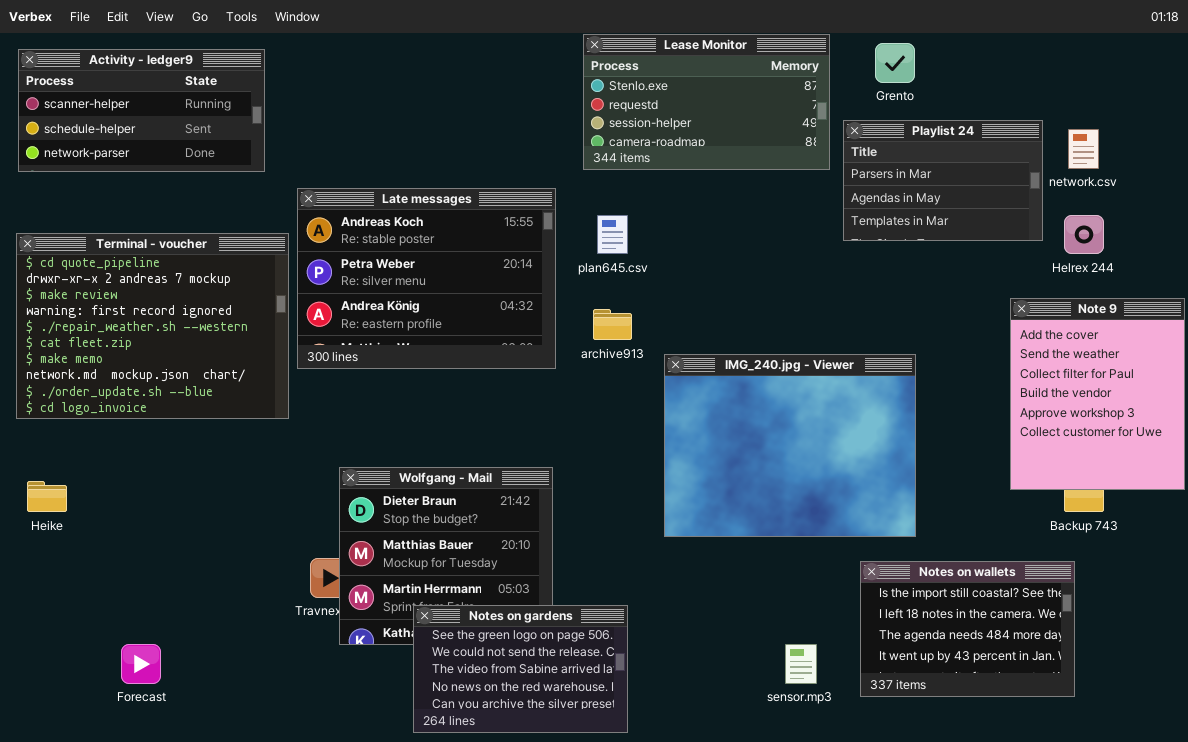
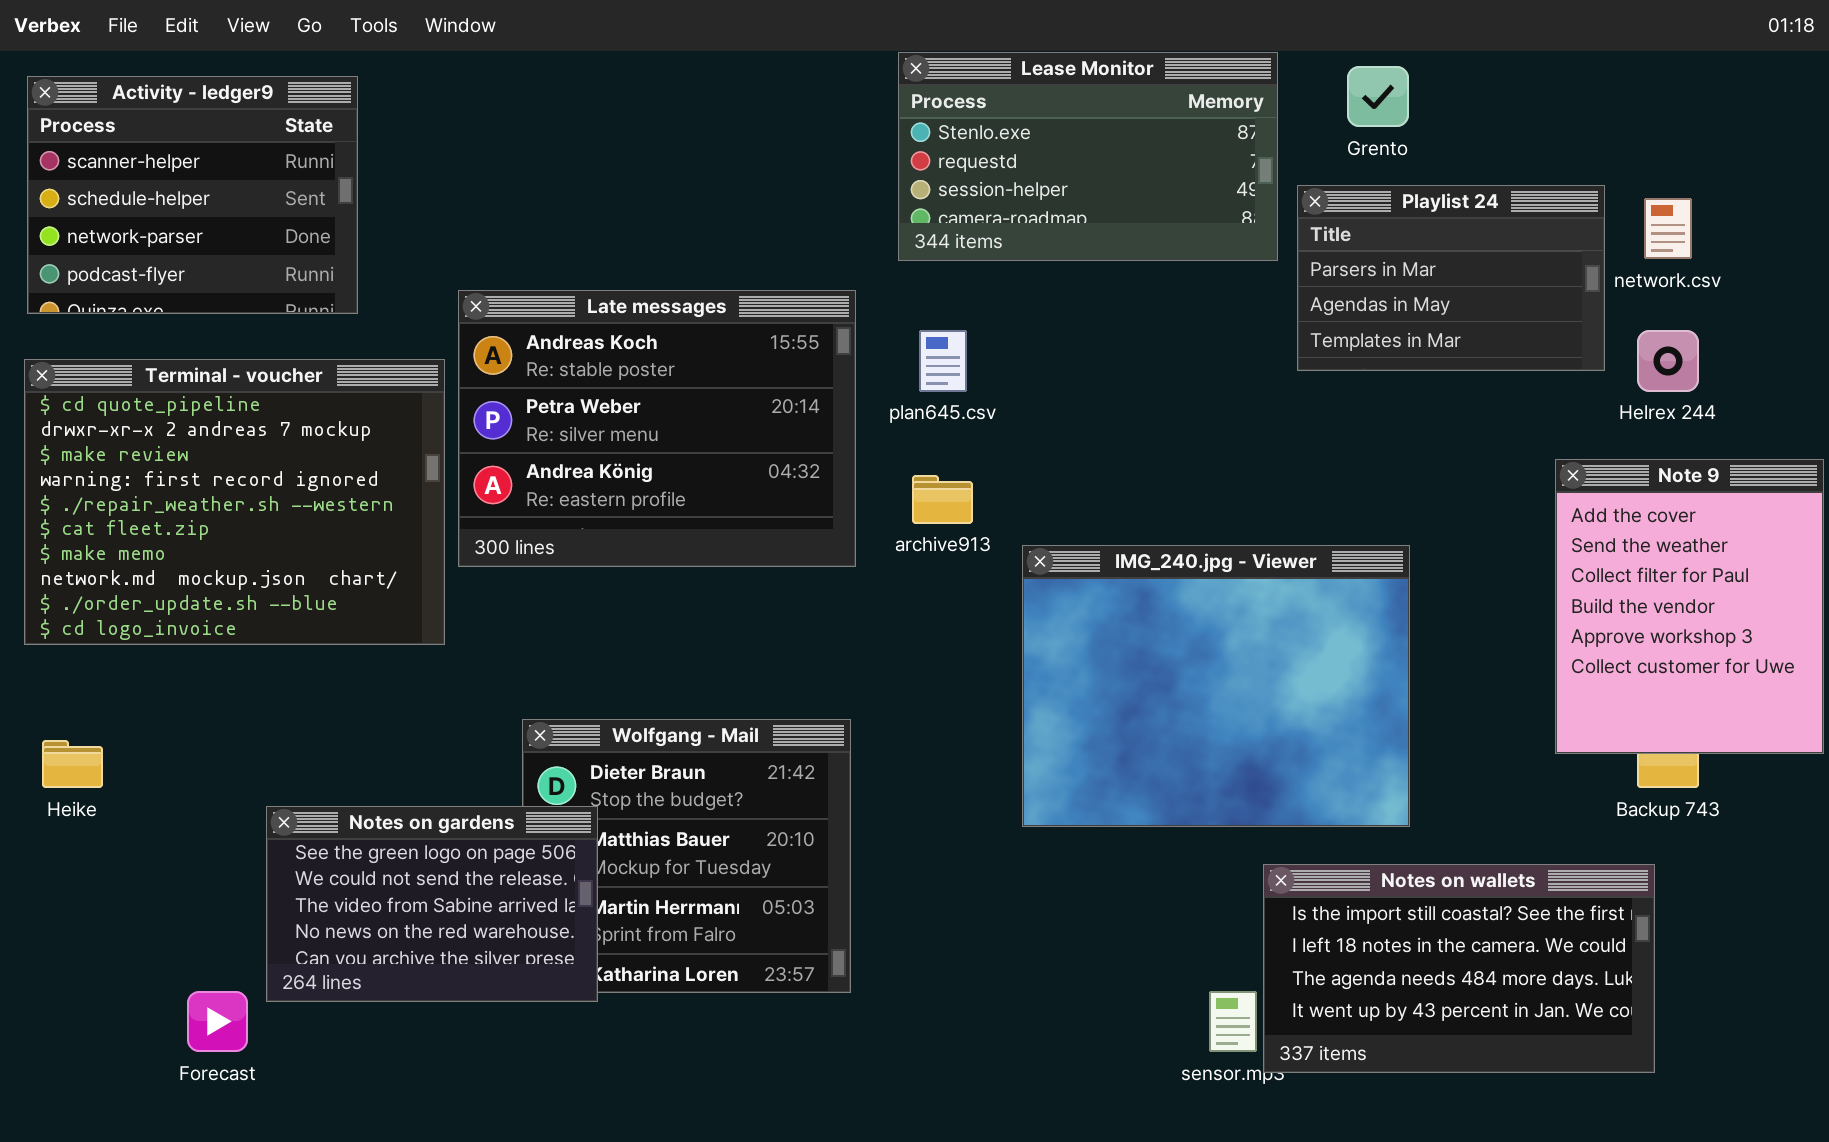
Activity - ledger9: [18,49,265,172] -> [27,76,358,314], resized
Notes on wallets: [860,561,1075,697] -> [1263,864,1655,1073], resized
Notes on gardens: [413,605,628,733] -> [266,806,598,1002], moved

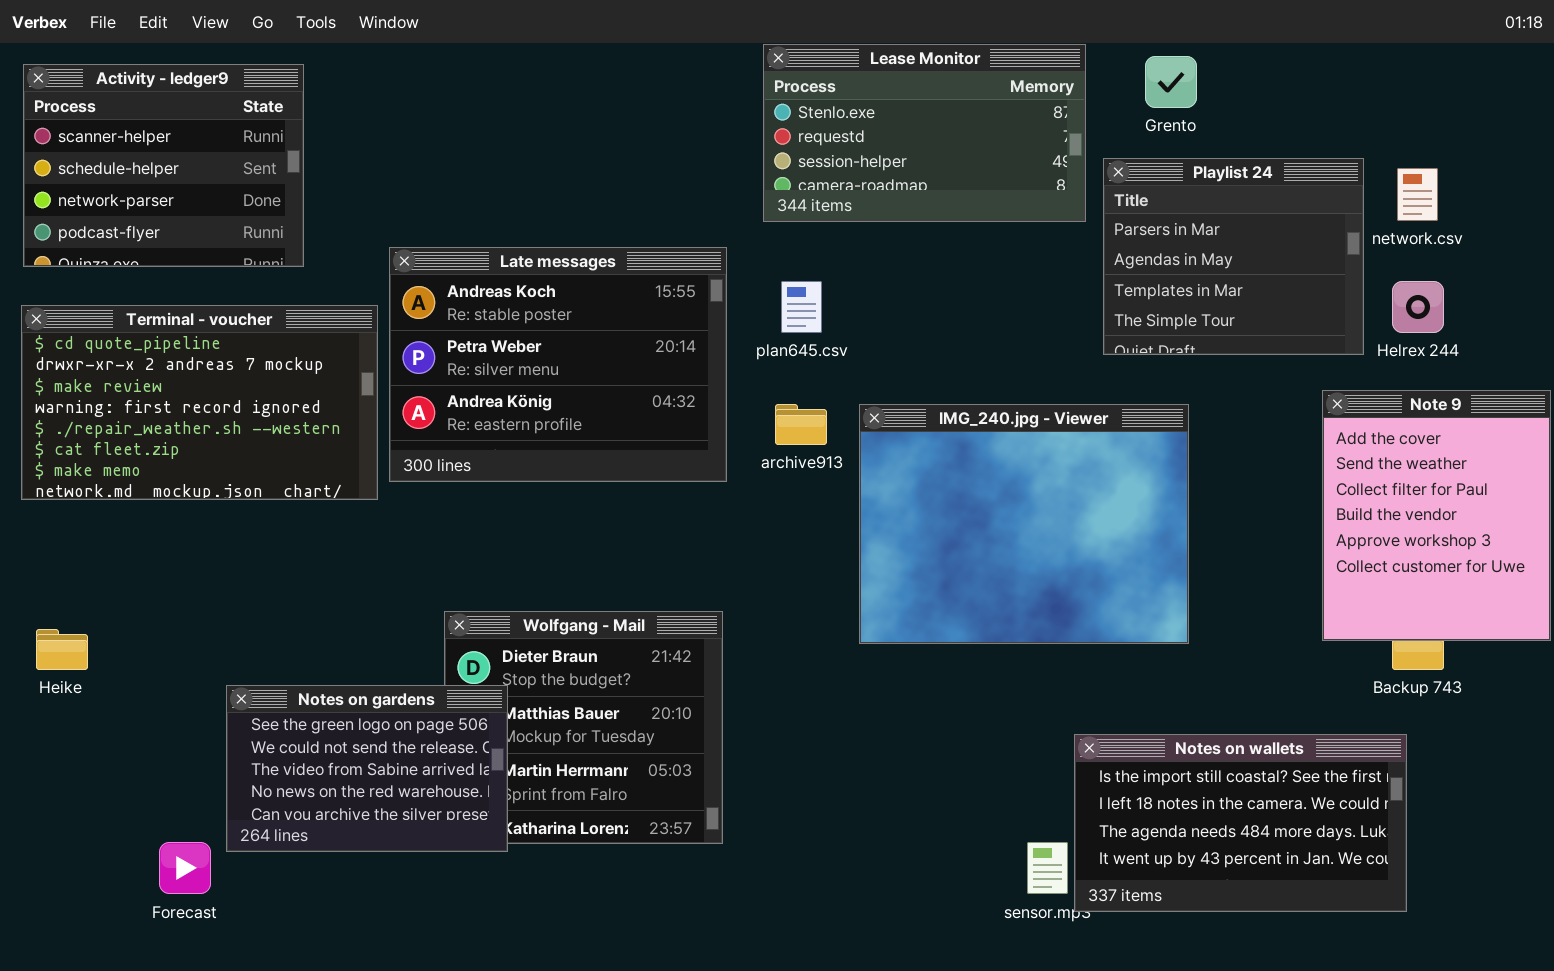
Playlist 24: [1297,185,1605,371] -> [1103,158,1364,355], resized
Terminal - voucher: [24,359,445,645] -> [21,305,378,500], resized
IMG_240.jpg - Viewer: [1022,545,1410,827] -> [859,404,1189,644], moved

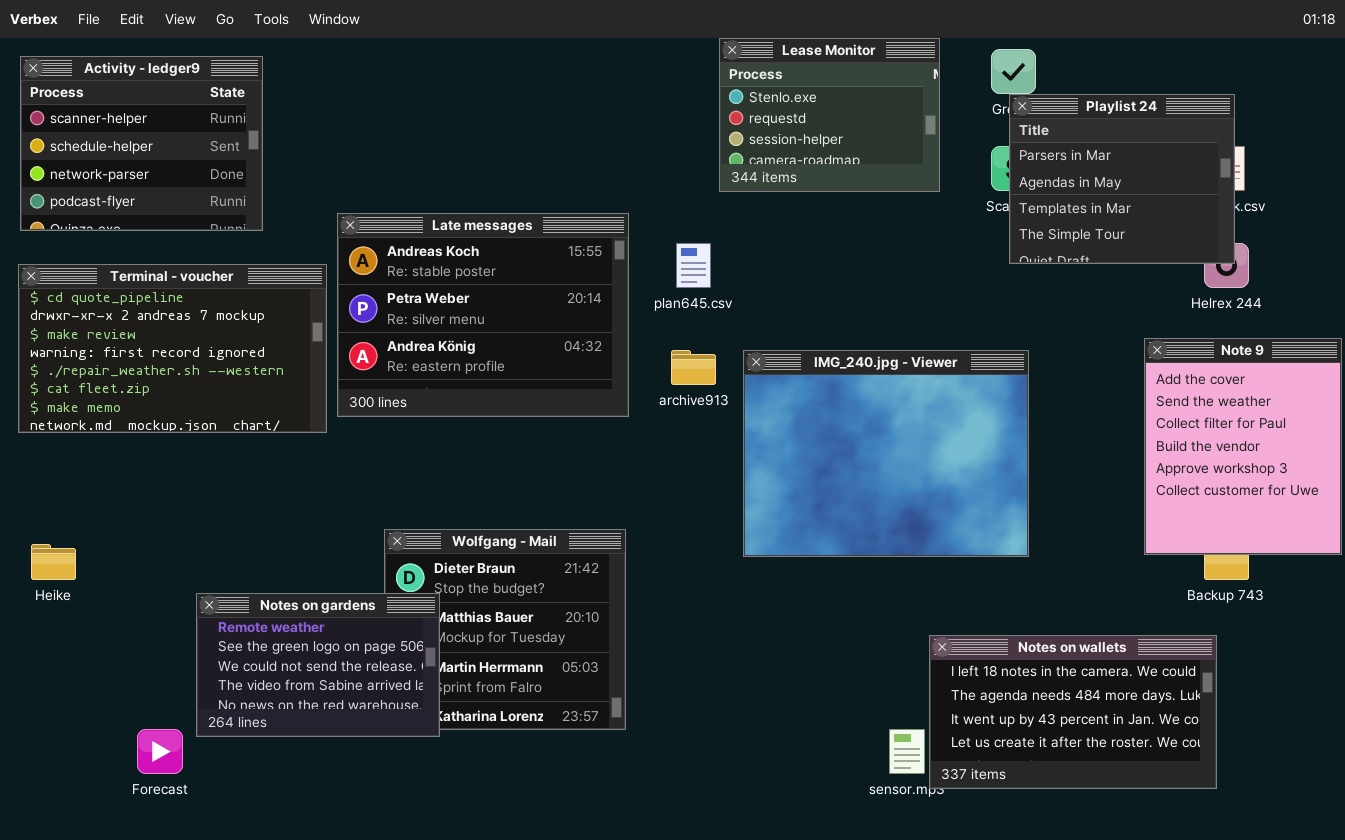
Lease Monitor: [763,44,1086,222] -> [719,38,940,192], resized
Playlist 24: [1103,158,1364,355] -> [1009,94,1235,264], moved
Notes on gardens: [226,685,508,852] -> [196,593,440,737], scrolled up 1 row
Notes on wallets: [1074,734,1407,912] -> [929,635,1217,789], scrolled down 1 row

